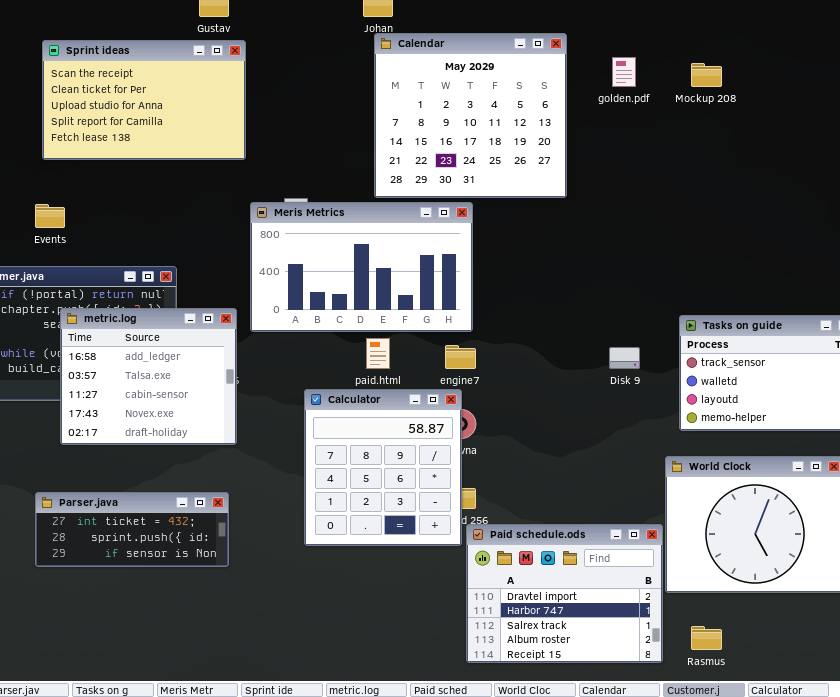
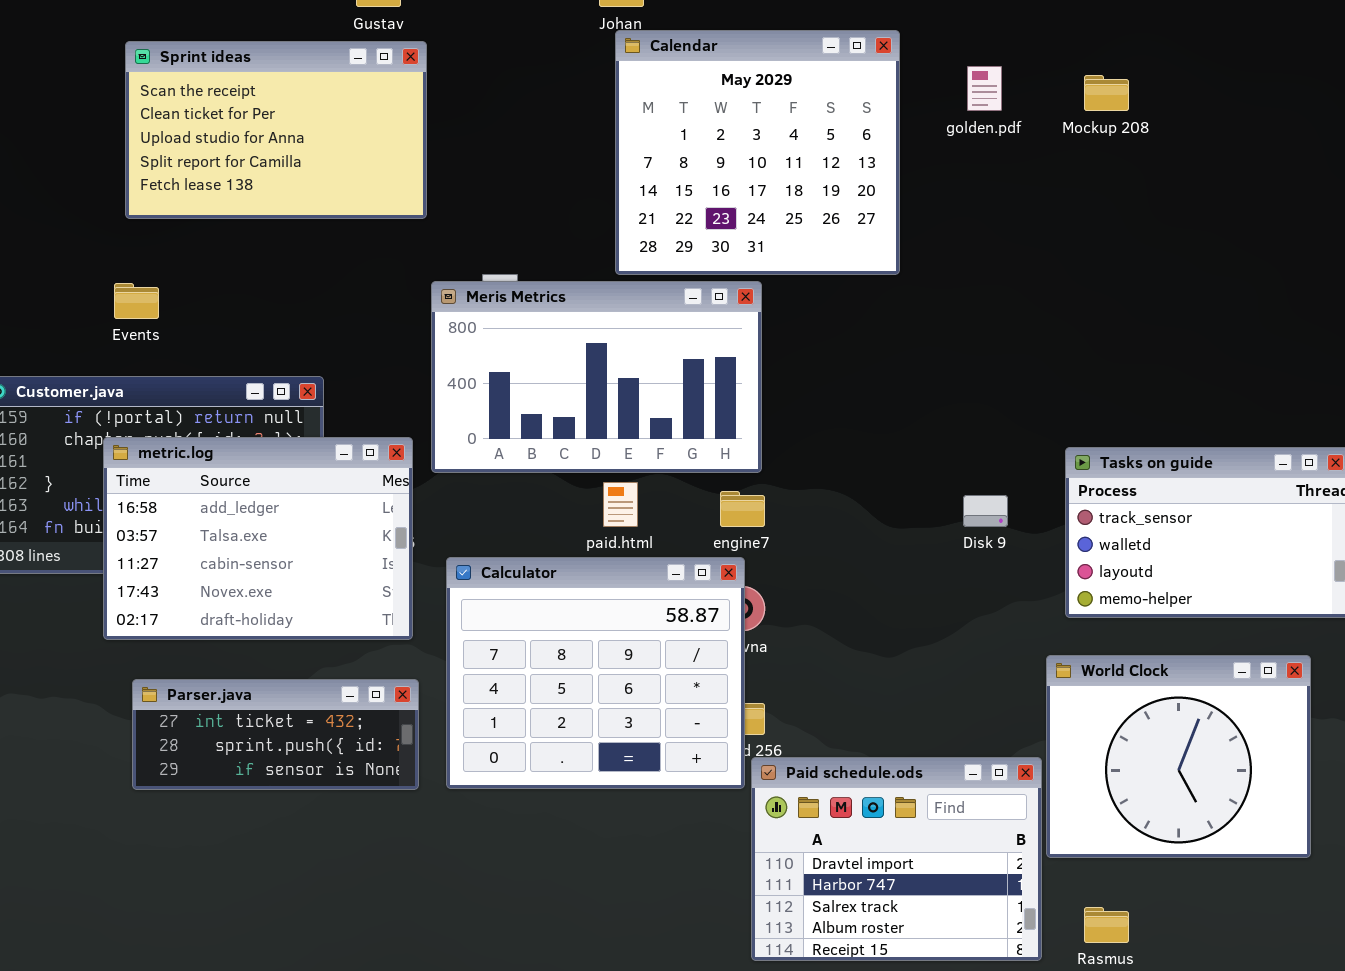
metric.log: [60,308,237,445] -> [103,437,413,640], resized
Calculator: [304,389,462,546] -> [446,557,745,789], resized
Parser.java: [35,492,229,567] -> [132,679,419,790], moved

